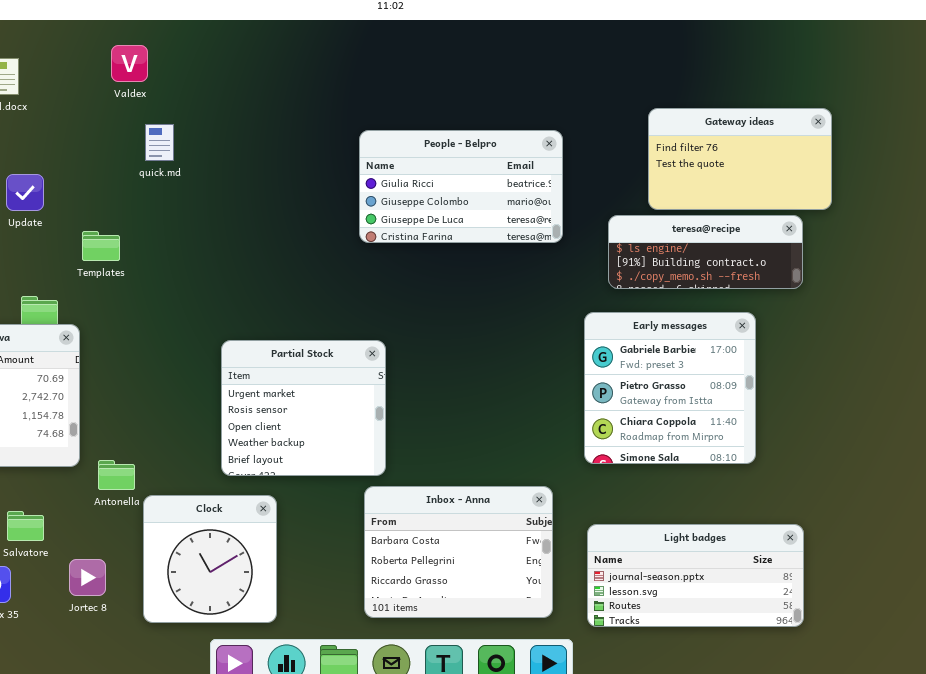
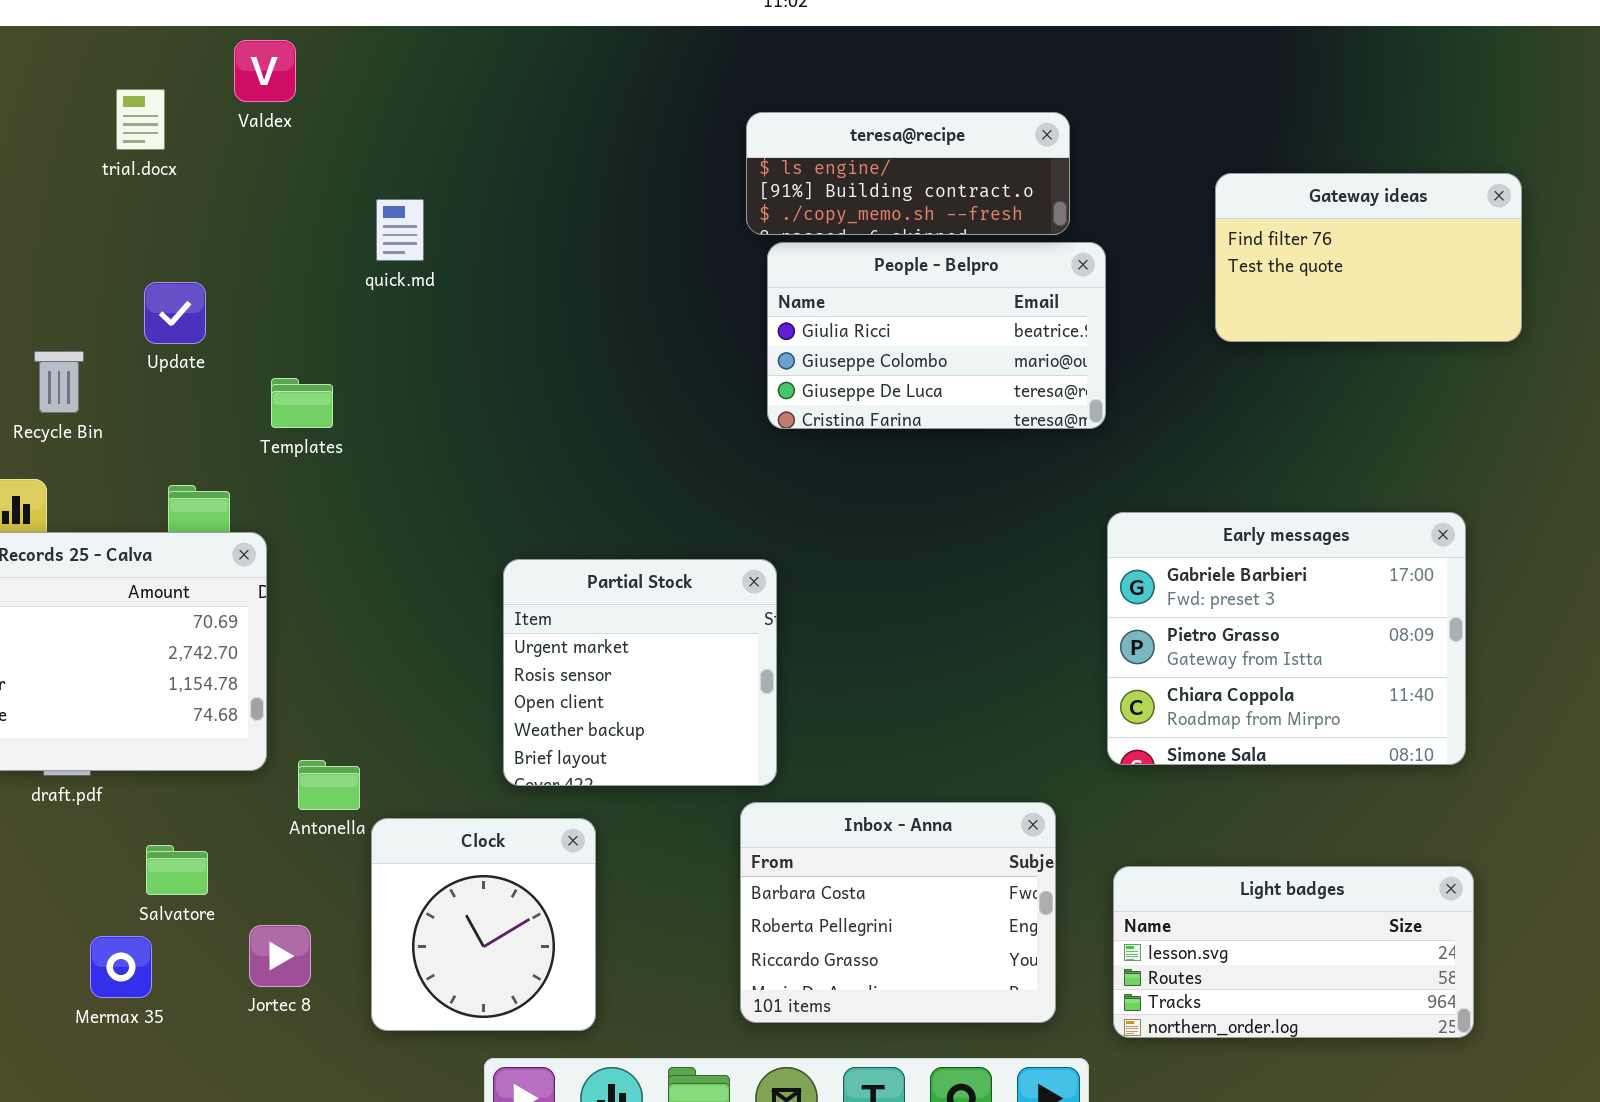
Valdex: [111,45,148,82] -> [234,40,296,102], moved
People - Belpro: [359,130,563,243] -> [767,242,1106,429], moved
teresa@recipe: [608,215,803,289] -> [746,112,1070,235], moved
Early messages: [584,312,756,464] -> [1107,512,1466,765], resized
Light badges: [587,524,804,627] -> [1113,866,1474,1038], scrolled down 1 row

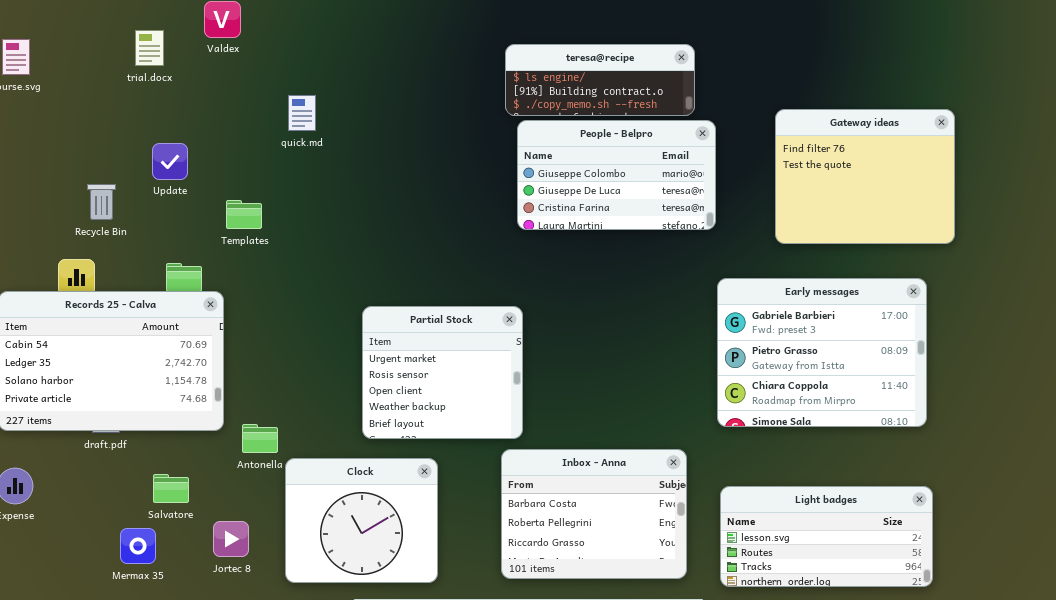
Gateway ideas: [1215,173,1522,342] -> [775,109,955,244], moved, resized
People - Belpro: [767,242,1106,429] -> [517,120,716,230], scrolled down 1 row
Clock: [371,818,596,1031] -> [285,458,438,583], resized

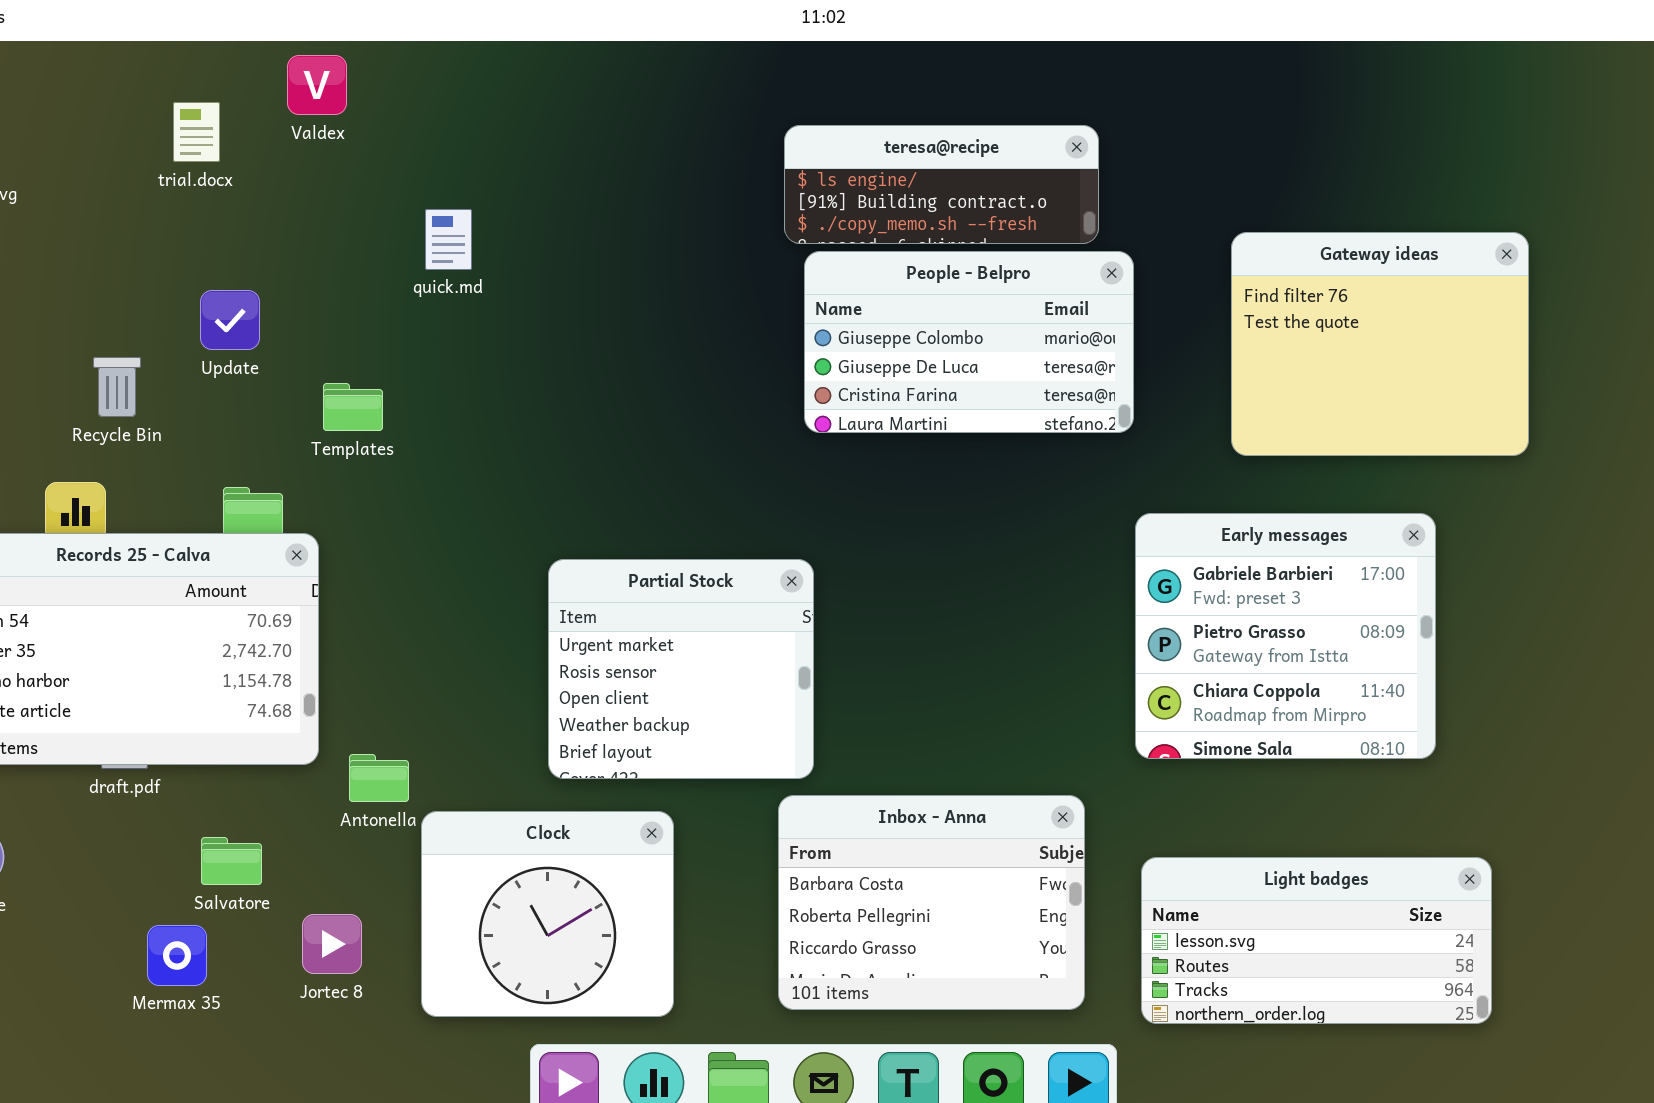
Early messages: [717,278,927,427] -> [1135,513,1436,759], resized

